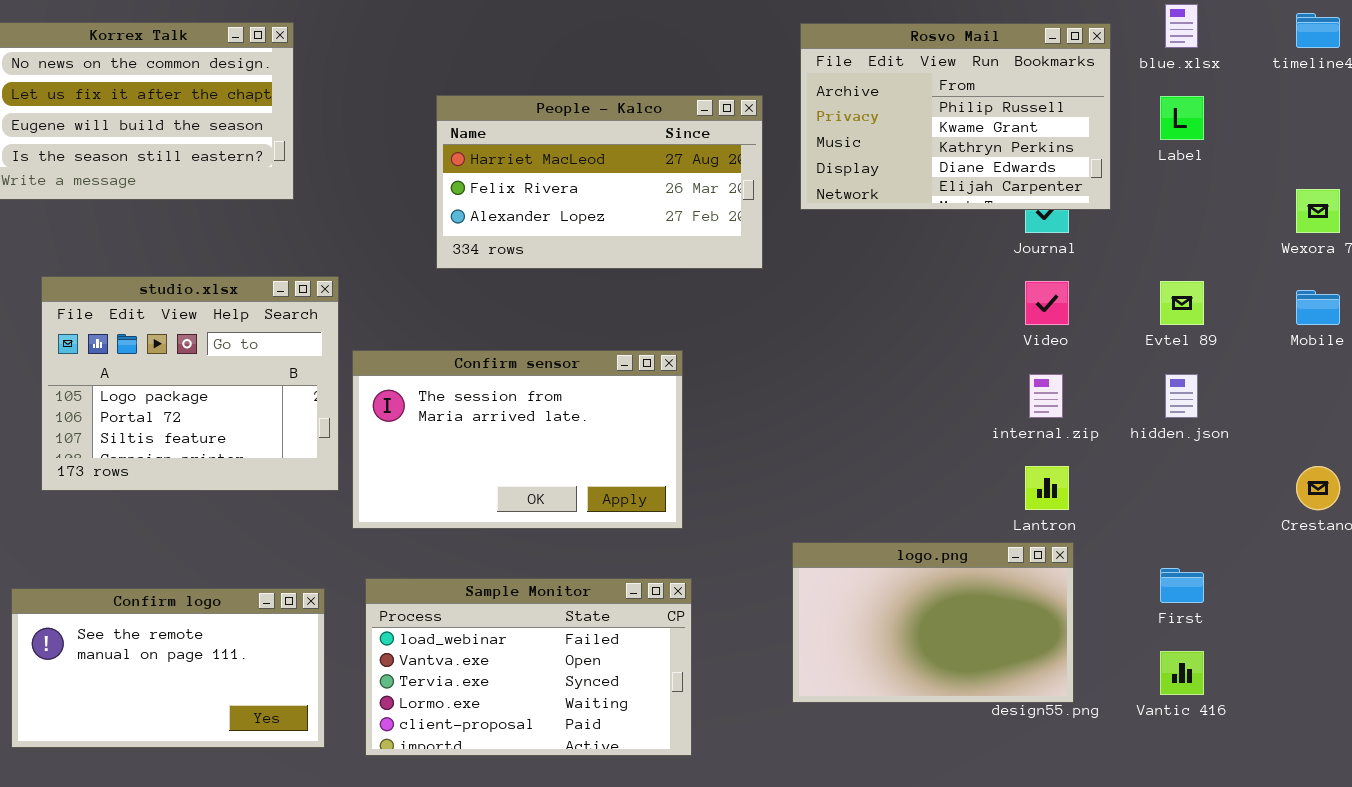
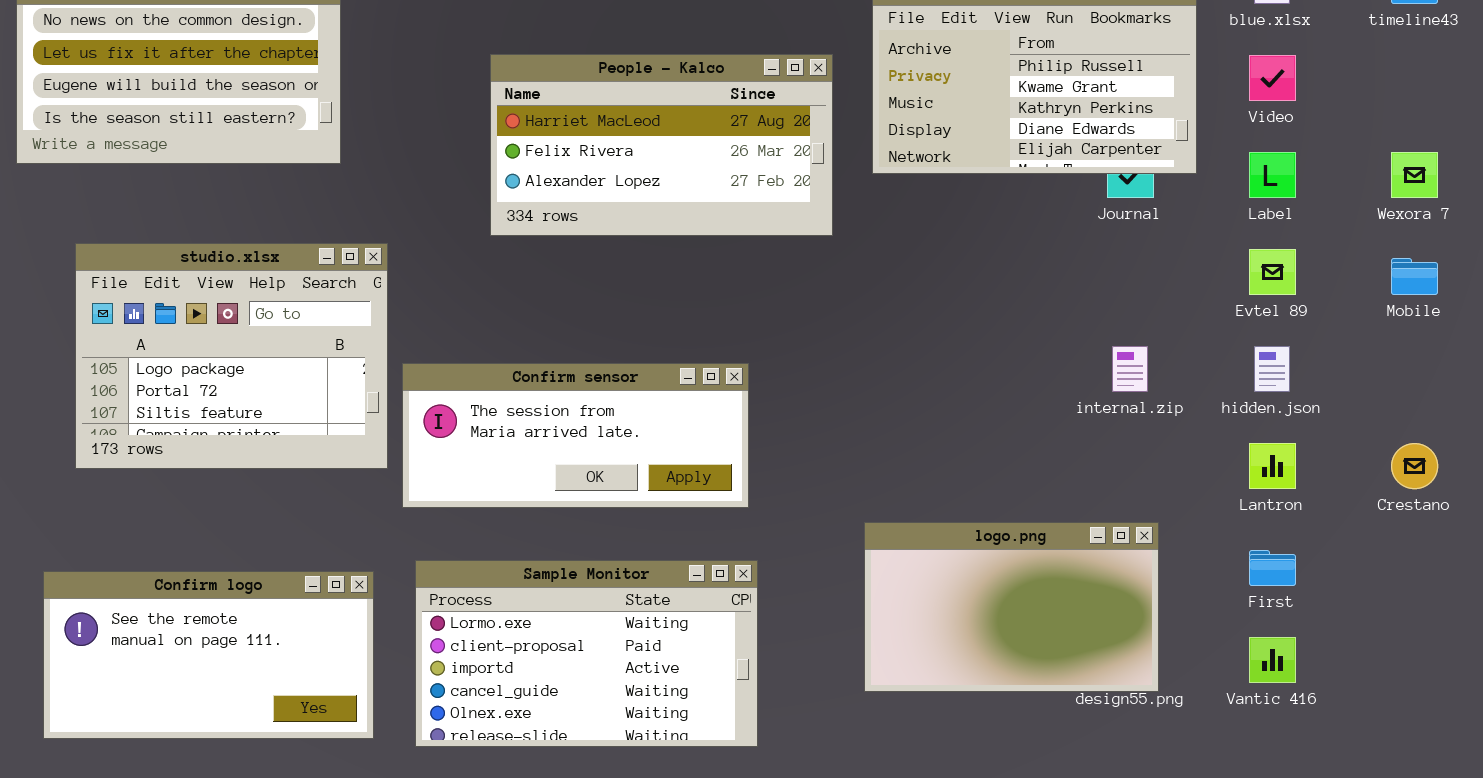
Label: [1160,96,1204,140] -> [1249,152,1296,198], moved
Video: [1025,281,1069,325] -> [1249,55,1296,101], moved
Confirm sensor: [352,350,683,529] -> [402,363,749,508], resized
Lantron: [1025,466,1069,510] -> [1249,443,1296,489], moved
Sample Monitor: [365,578,692,756] -> [415,560,758,747], scrolled down 3 rows

